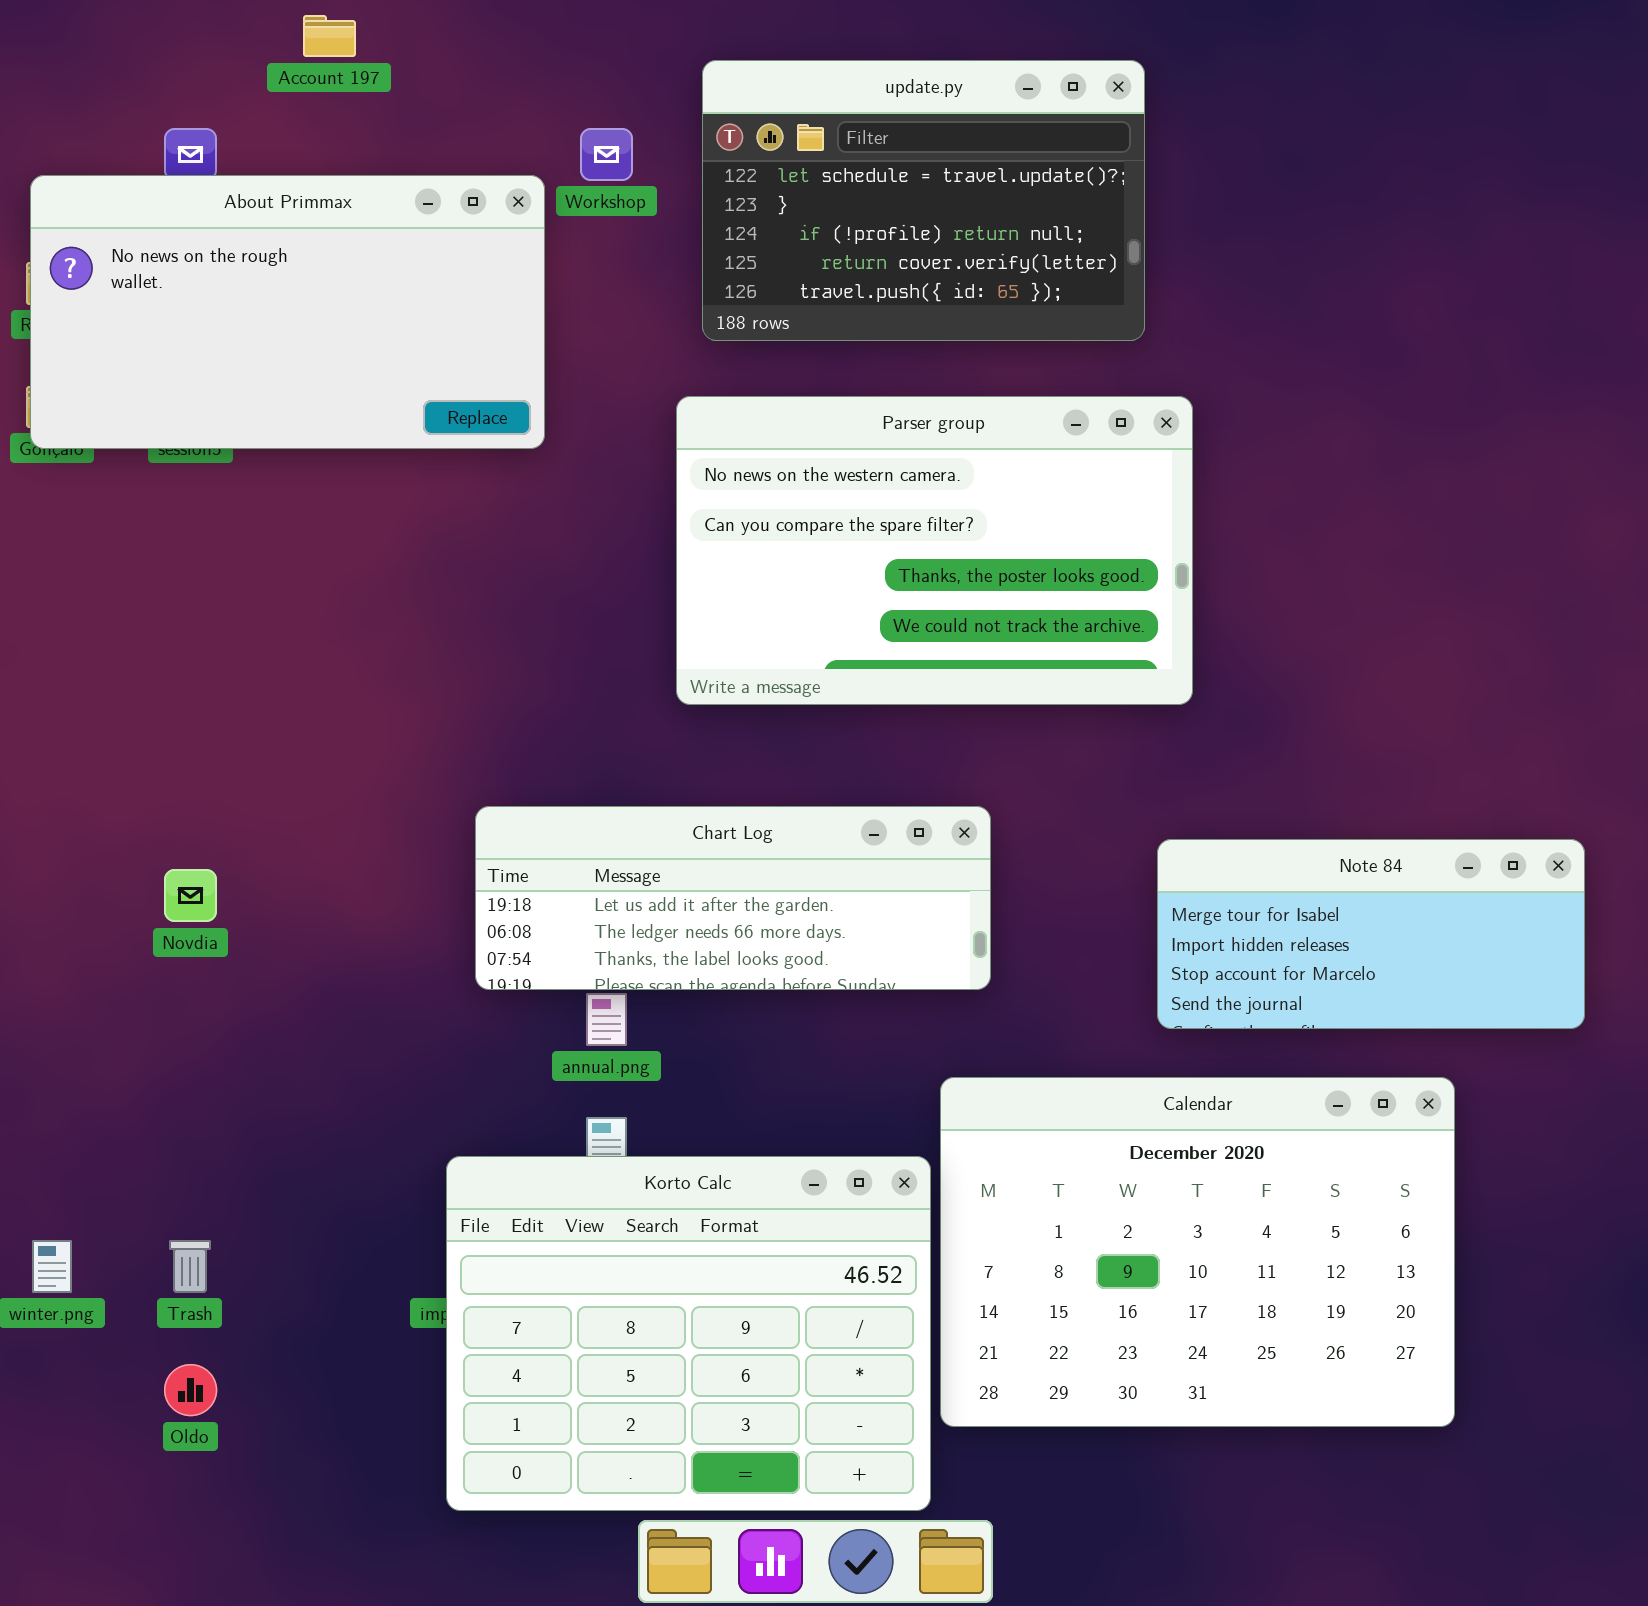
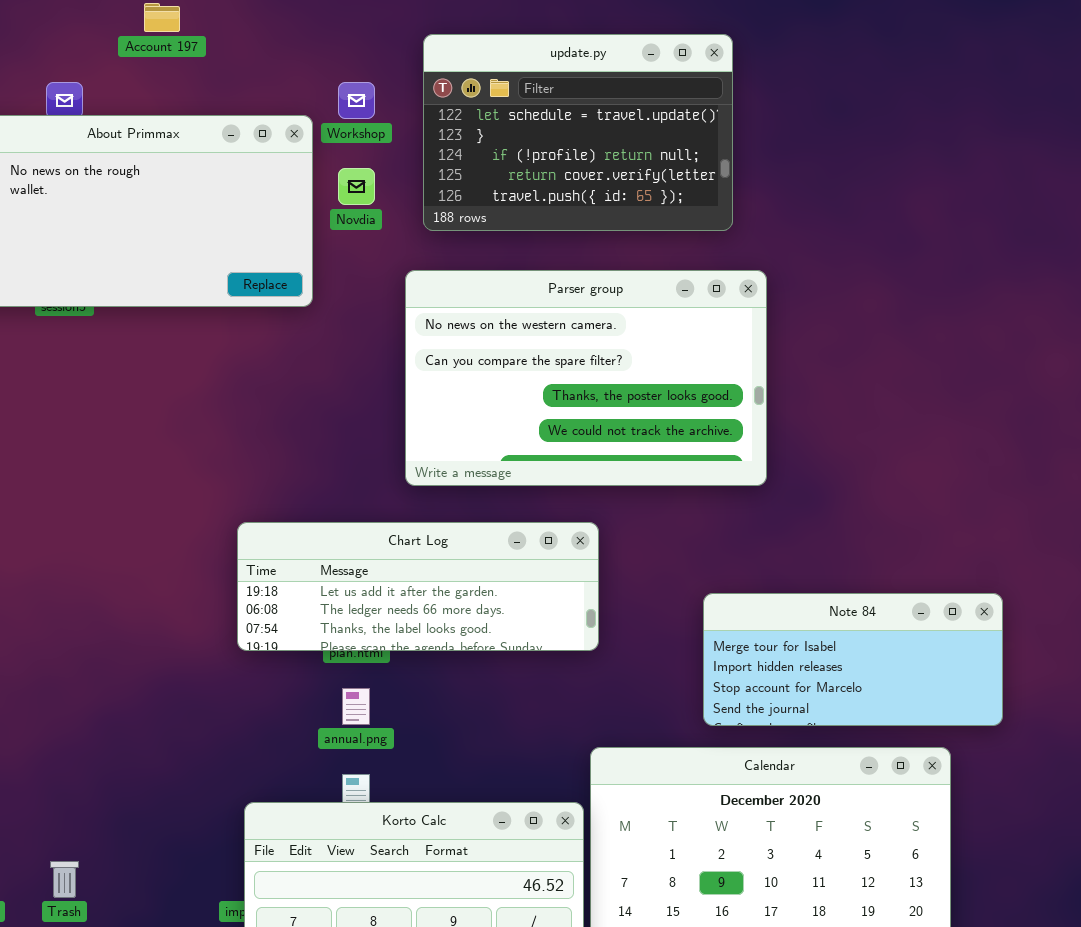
Chart Log: [475,806,991,990] -> [237,522,599,651], moved
Note 84: [1157,839,1585,1029] -> [703,593,1003,726], moved
Novdia: [164,869,217,922] -> [338,168,375,205], moved

